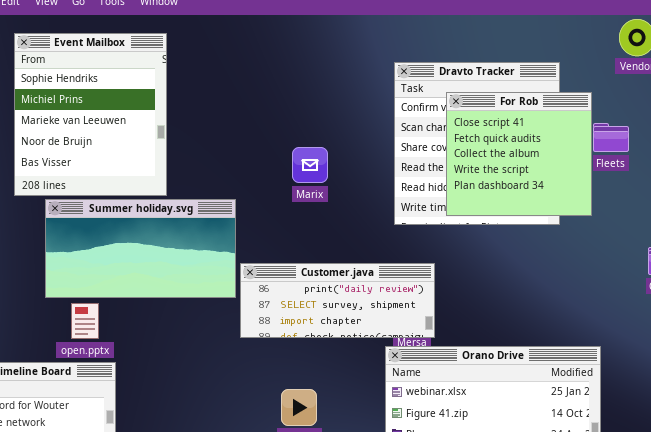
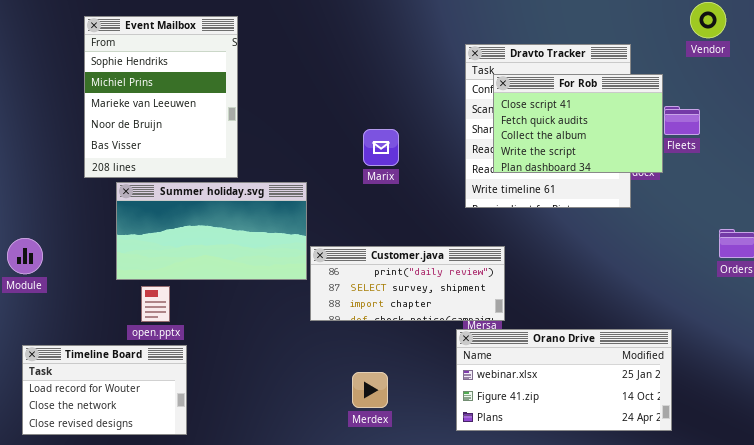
For Rob: [446,92,592,216] -> [493,74,663,173], resized

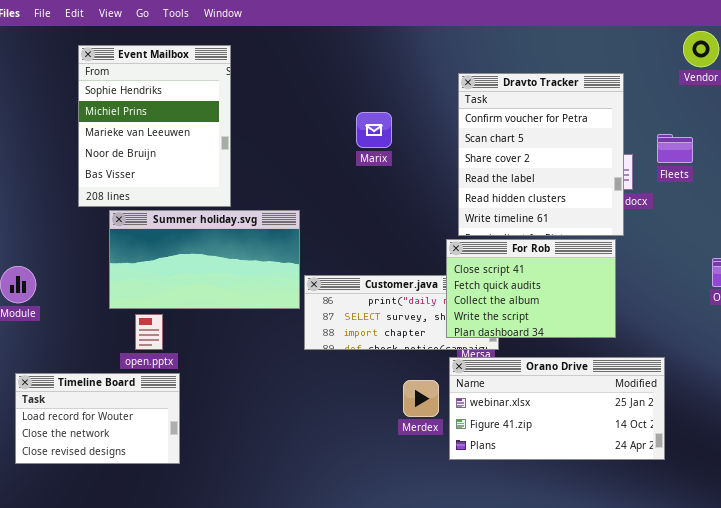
For Rob: [493,74,663,173] -> [446,239,616,338], moved
Marix: [363,129,399,166] -> [356,112,392,148], moved
Merdex: [352,372,388,408] -> [403,380,439,417], moved

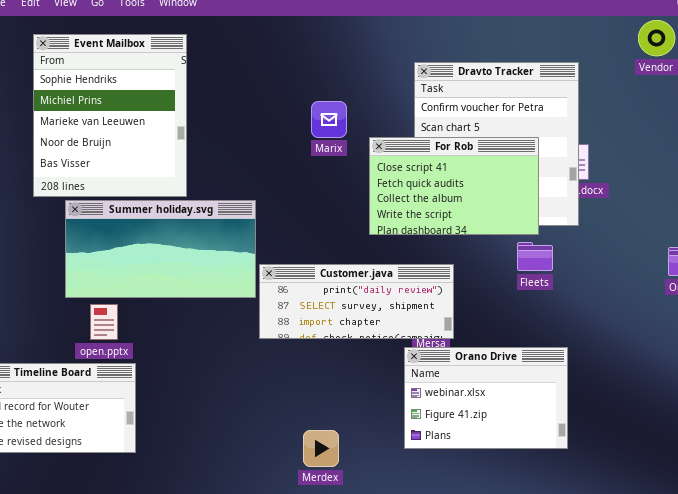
Fleets: [657,134,693,163] -> [517,242,553,271], moved
For Rob: [446,239,616,338] -> [369,137,539,235], moved
Orano Drive: [449,357,665,460] -> [404,347,568,449], resized
Merdex: [403,380,439,417] -> [303,430,339,467], moved

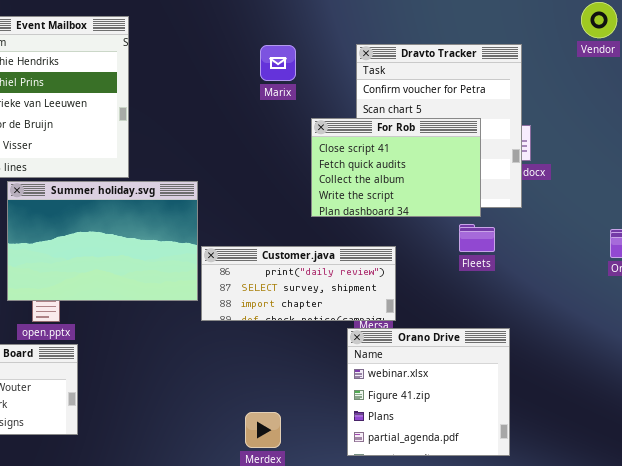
Marix: [311,101,347,138] -> [260,45,296,81], moved
Summer holiday.svg: [65,200,256,298] -> [7,181,198,301], resized
Orano Drive: [404,347,568,449] -> [347,328,510,456], resized

